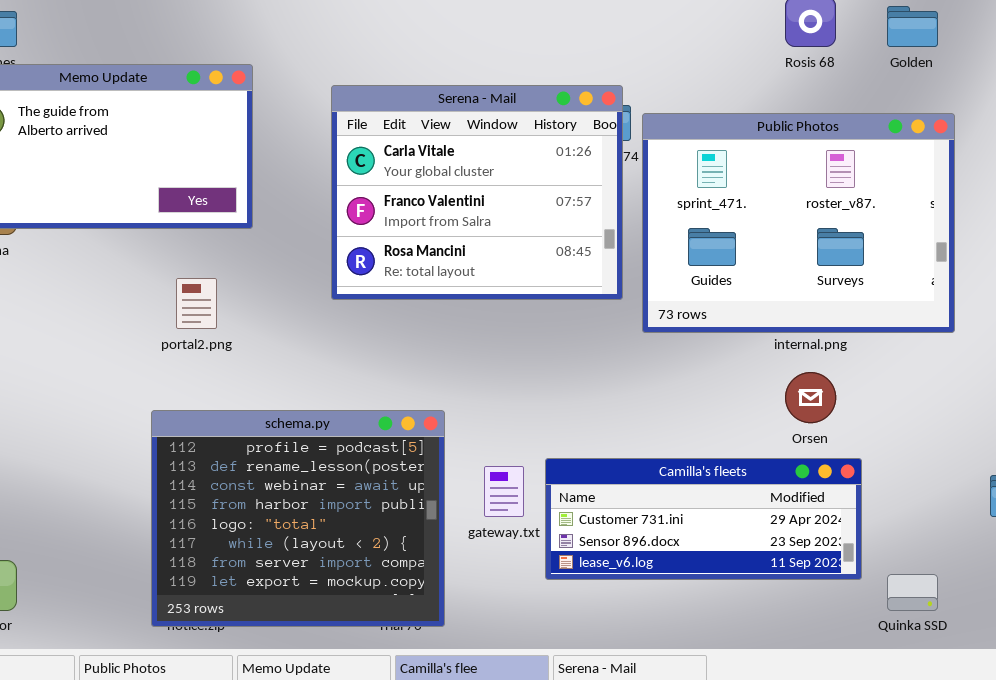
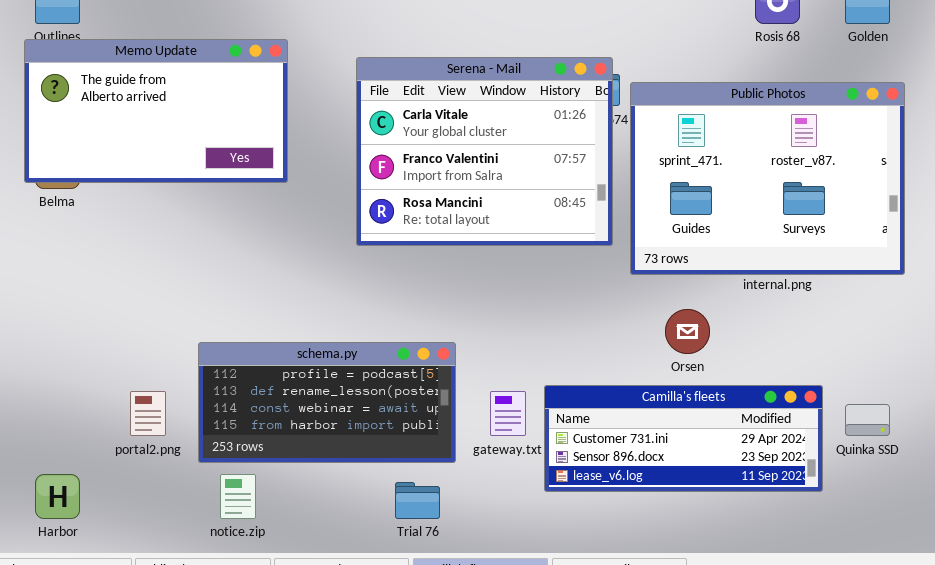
portal2.png: [176,278,217,329] -> [130,391,166,436], moved
Orsen: [785,372,836,423] -> [665,309,710,354], moved
schema.py: [151,410,445,627] -> [198,342,456,463], resized
Quinka SSD: [887,574,938,611] -> [845,404,890,436], moved

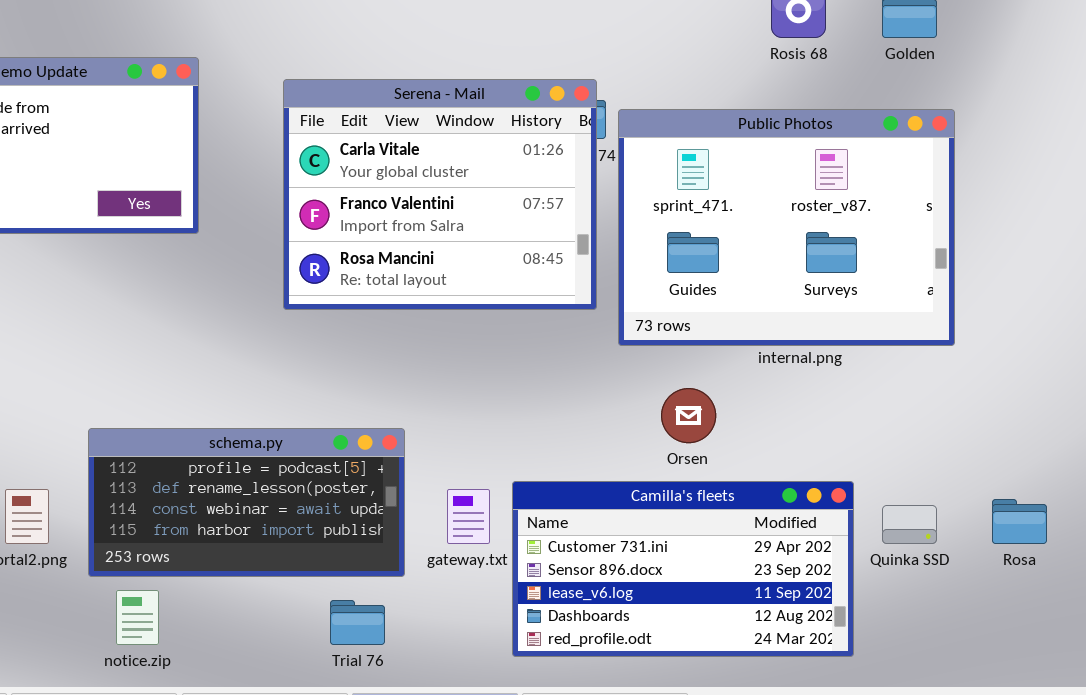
Camilla's fleets: [544,385,823,492] -> [512,481,854,657], resized

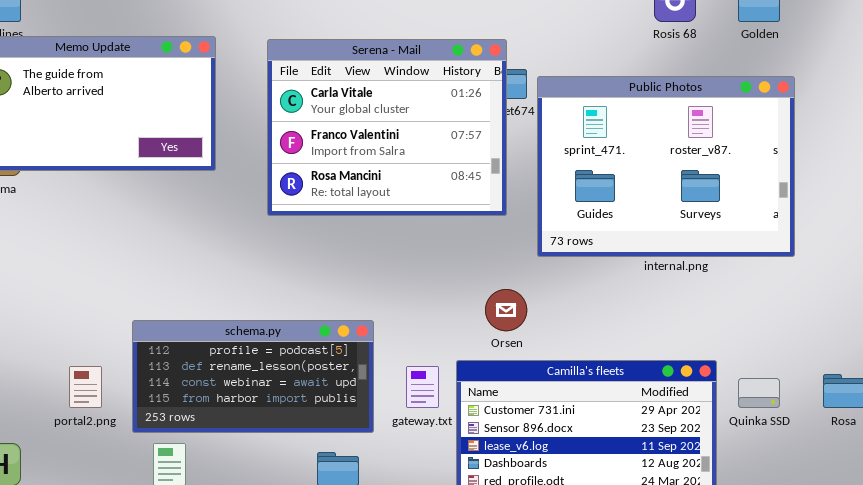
Serena - Mail: [283,79,597,310] -> [267,39,507,216], moved
Orsen: [661,388,716,443] -> [485,289,527,331], moved

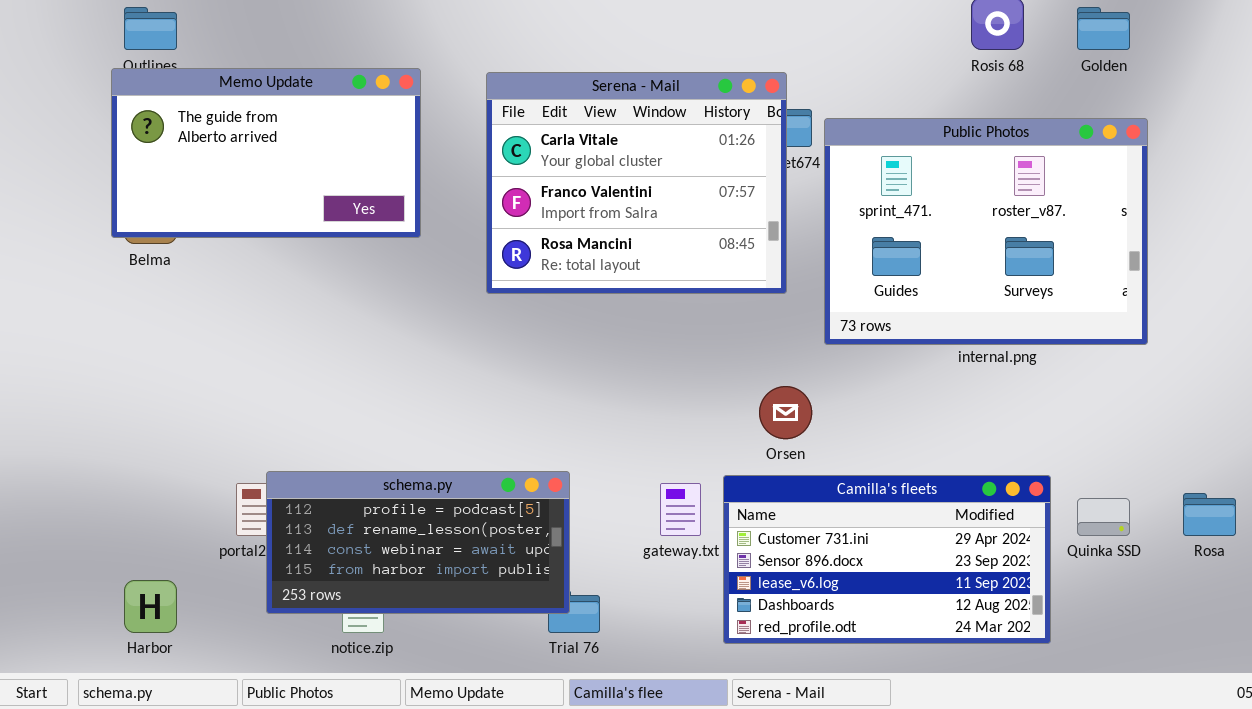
schema.py: [132,320,374,433] -> [266,471,570,614], moved

